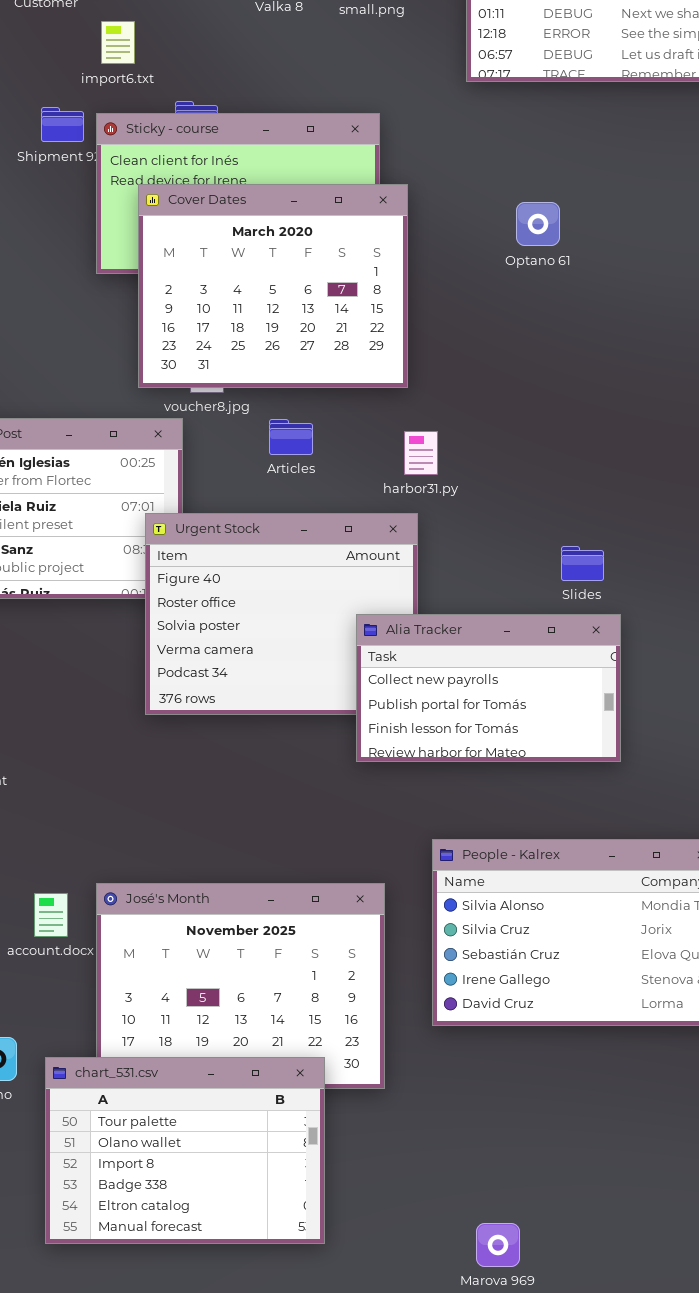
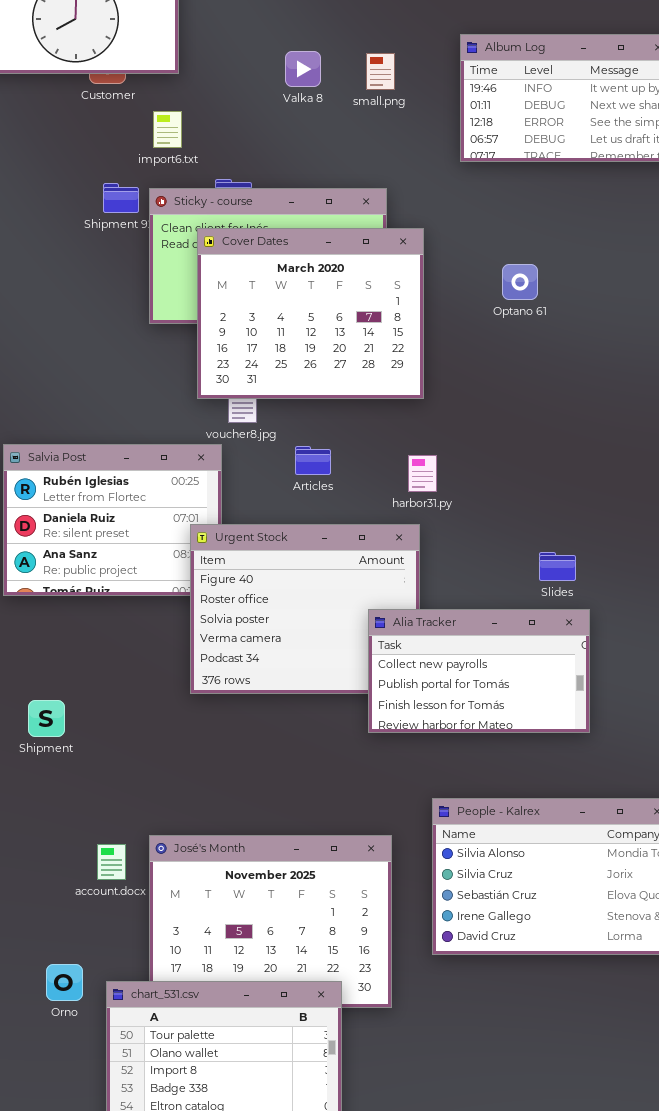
Cover Dates: [138,184,408,388] -> [197,228,424,399], moved

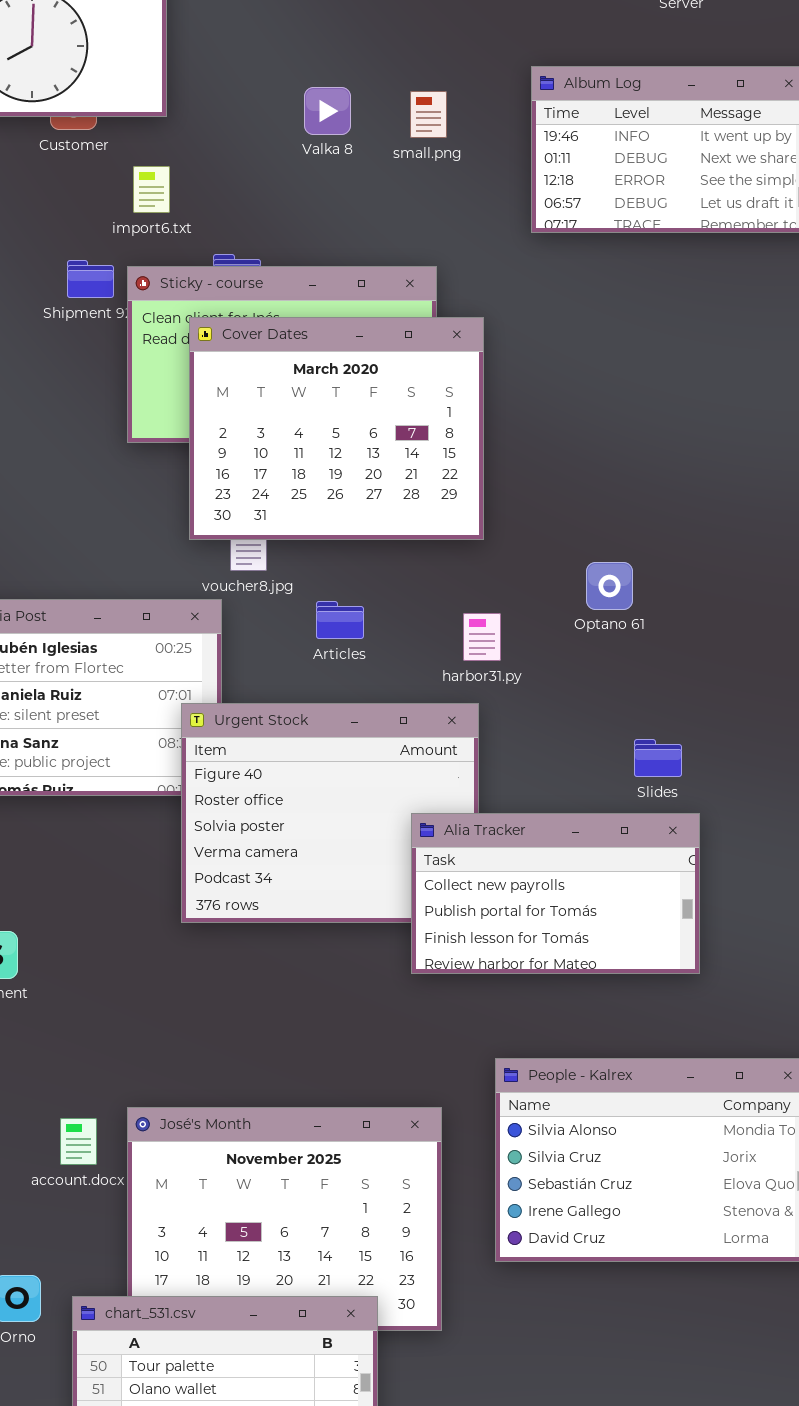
Optano 61: [502,264,538,300] -> [586,562,633,610], moved

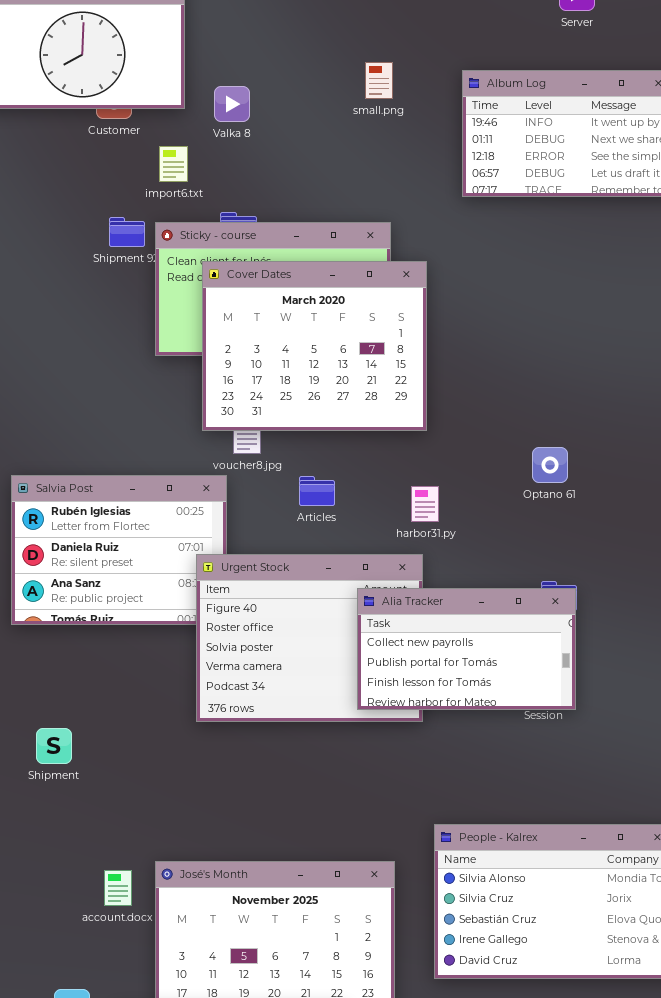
Valka 8: [304,87,351,135] -> [214,86,250,122], moved
small.png: [410,91,447,138] -> [365,62,393,99], moved
Optano 61: [586,562,633,610] -> [532,447,568,483], moved
Alia Tracker: [411,813,700,974] -> [357,588,576,710], moved

